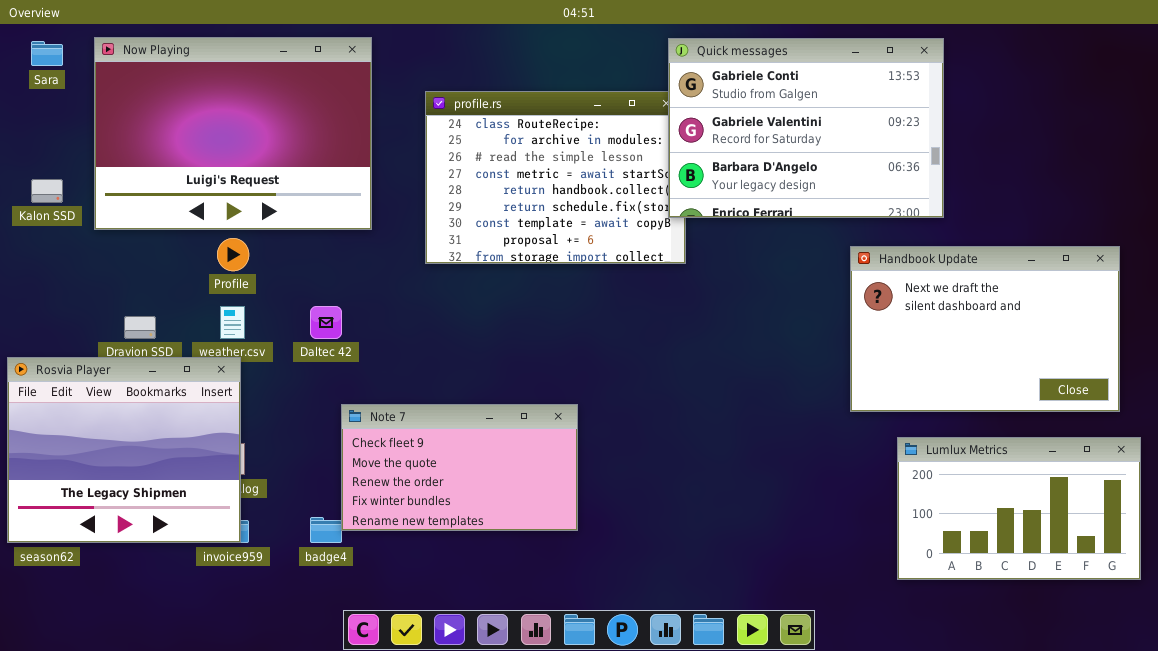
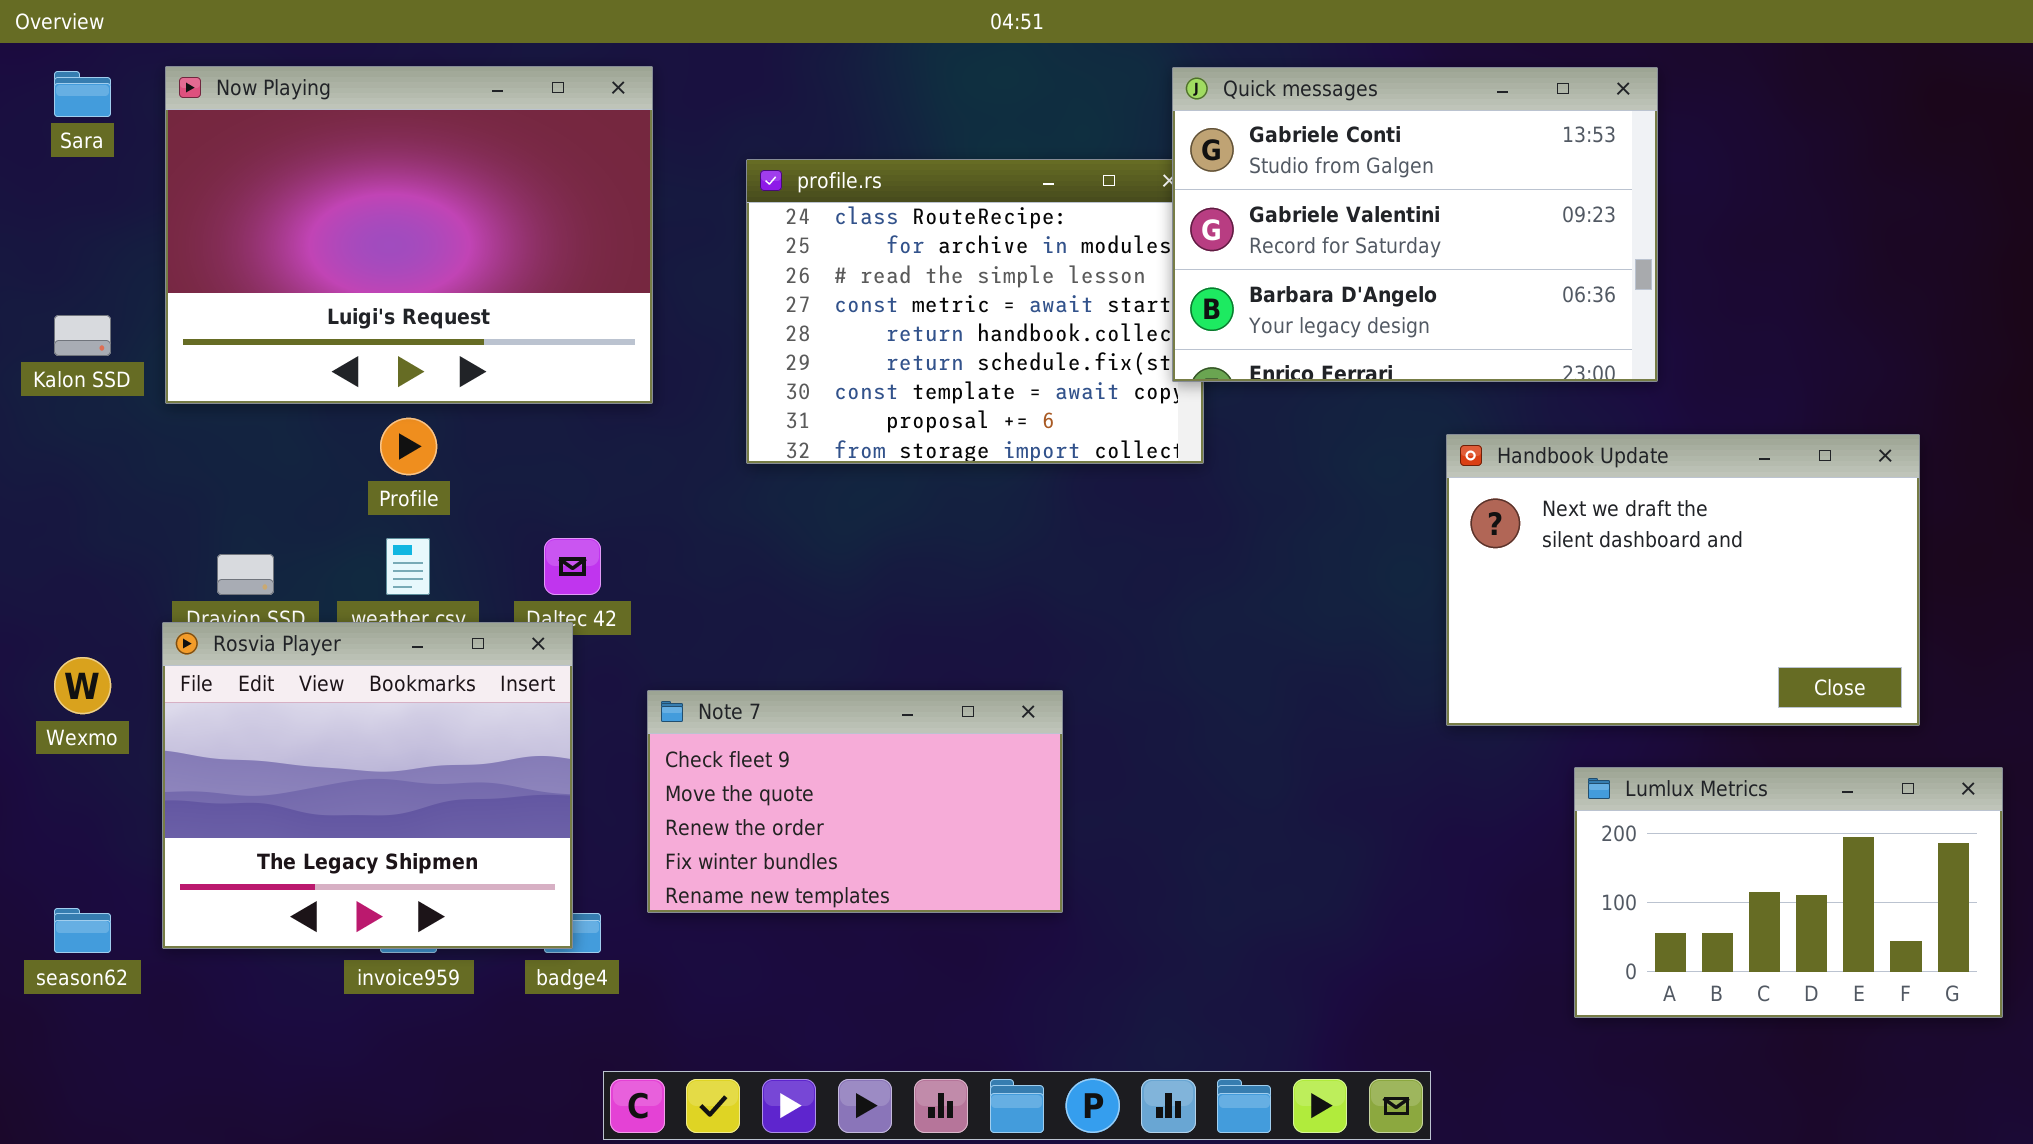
Handbook Update: [850,246,1120,412] -> [1446,434,1920,726], moved
Rosvia Player: [7,357,241,543] -> [162,622,573,949], moved
Note 7: [341,404,578,531] -> [647,690,1063,913], moved

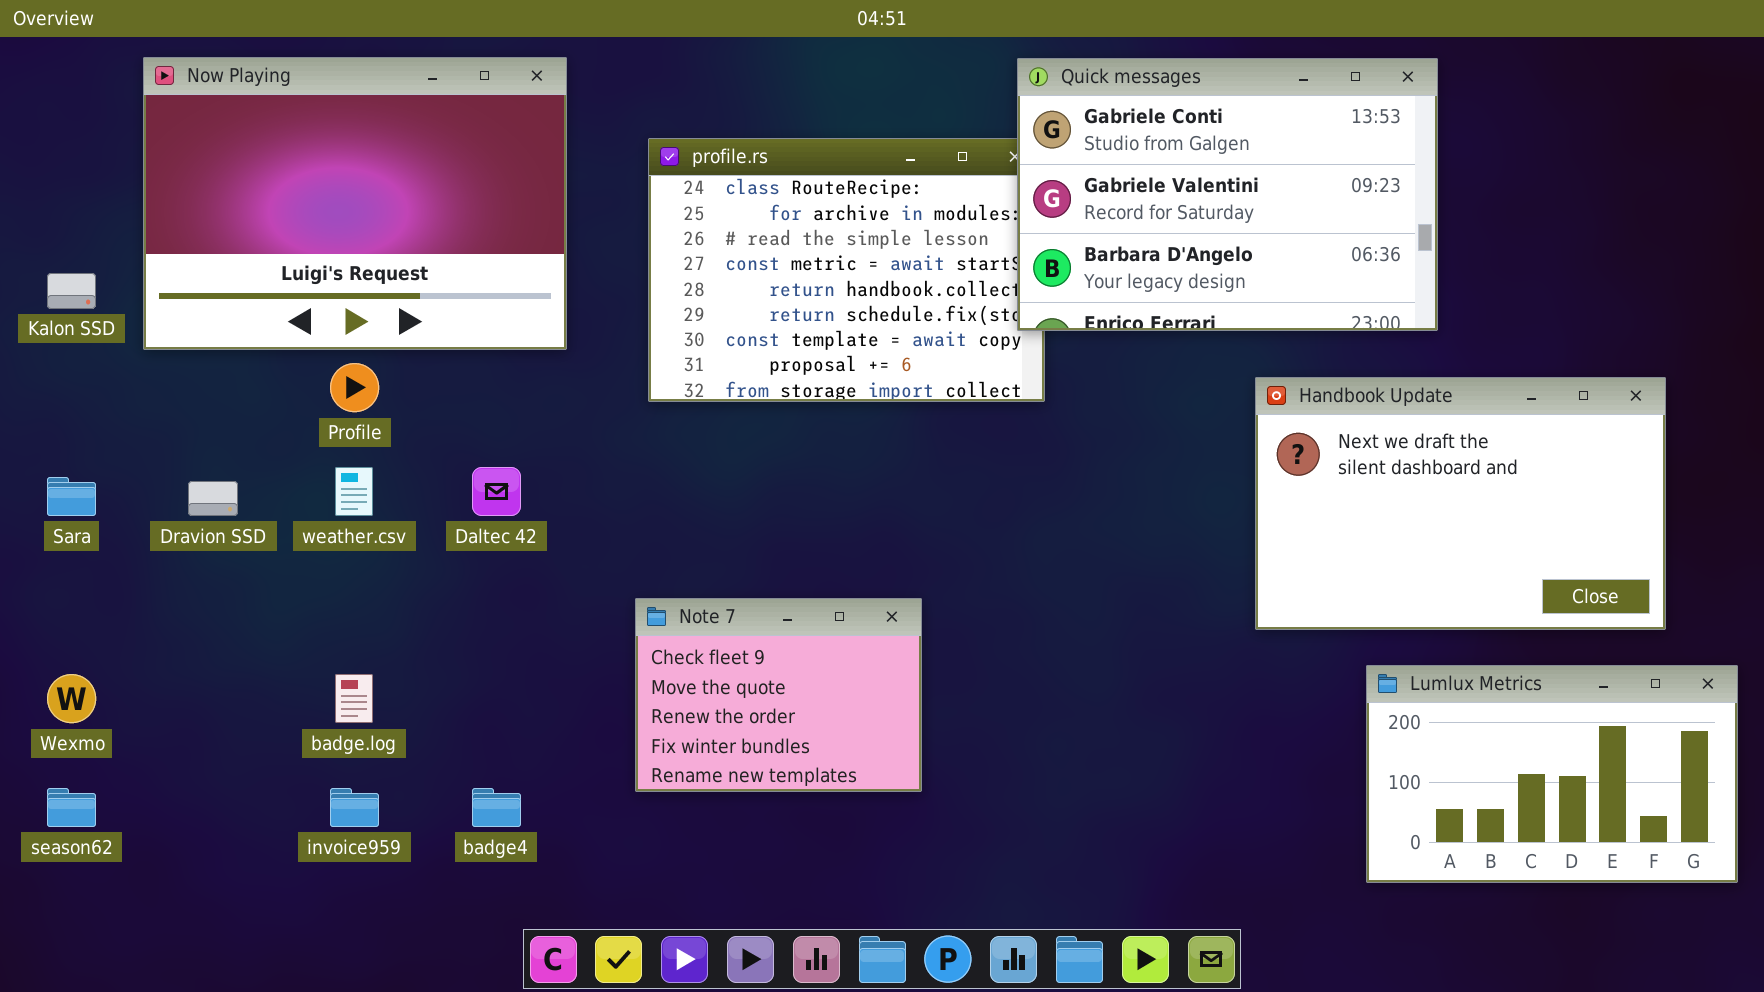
Sara: [54,71,111,117] -> [47,477,96,516], moved
Rosvia Player: [162,622,573,949] -> none, closed
Wexmo: [54,657,111,714] -> [47,674,96,723], moved
Note 7: [647,690,1063,913] -> [635,598,922,792], resized

